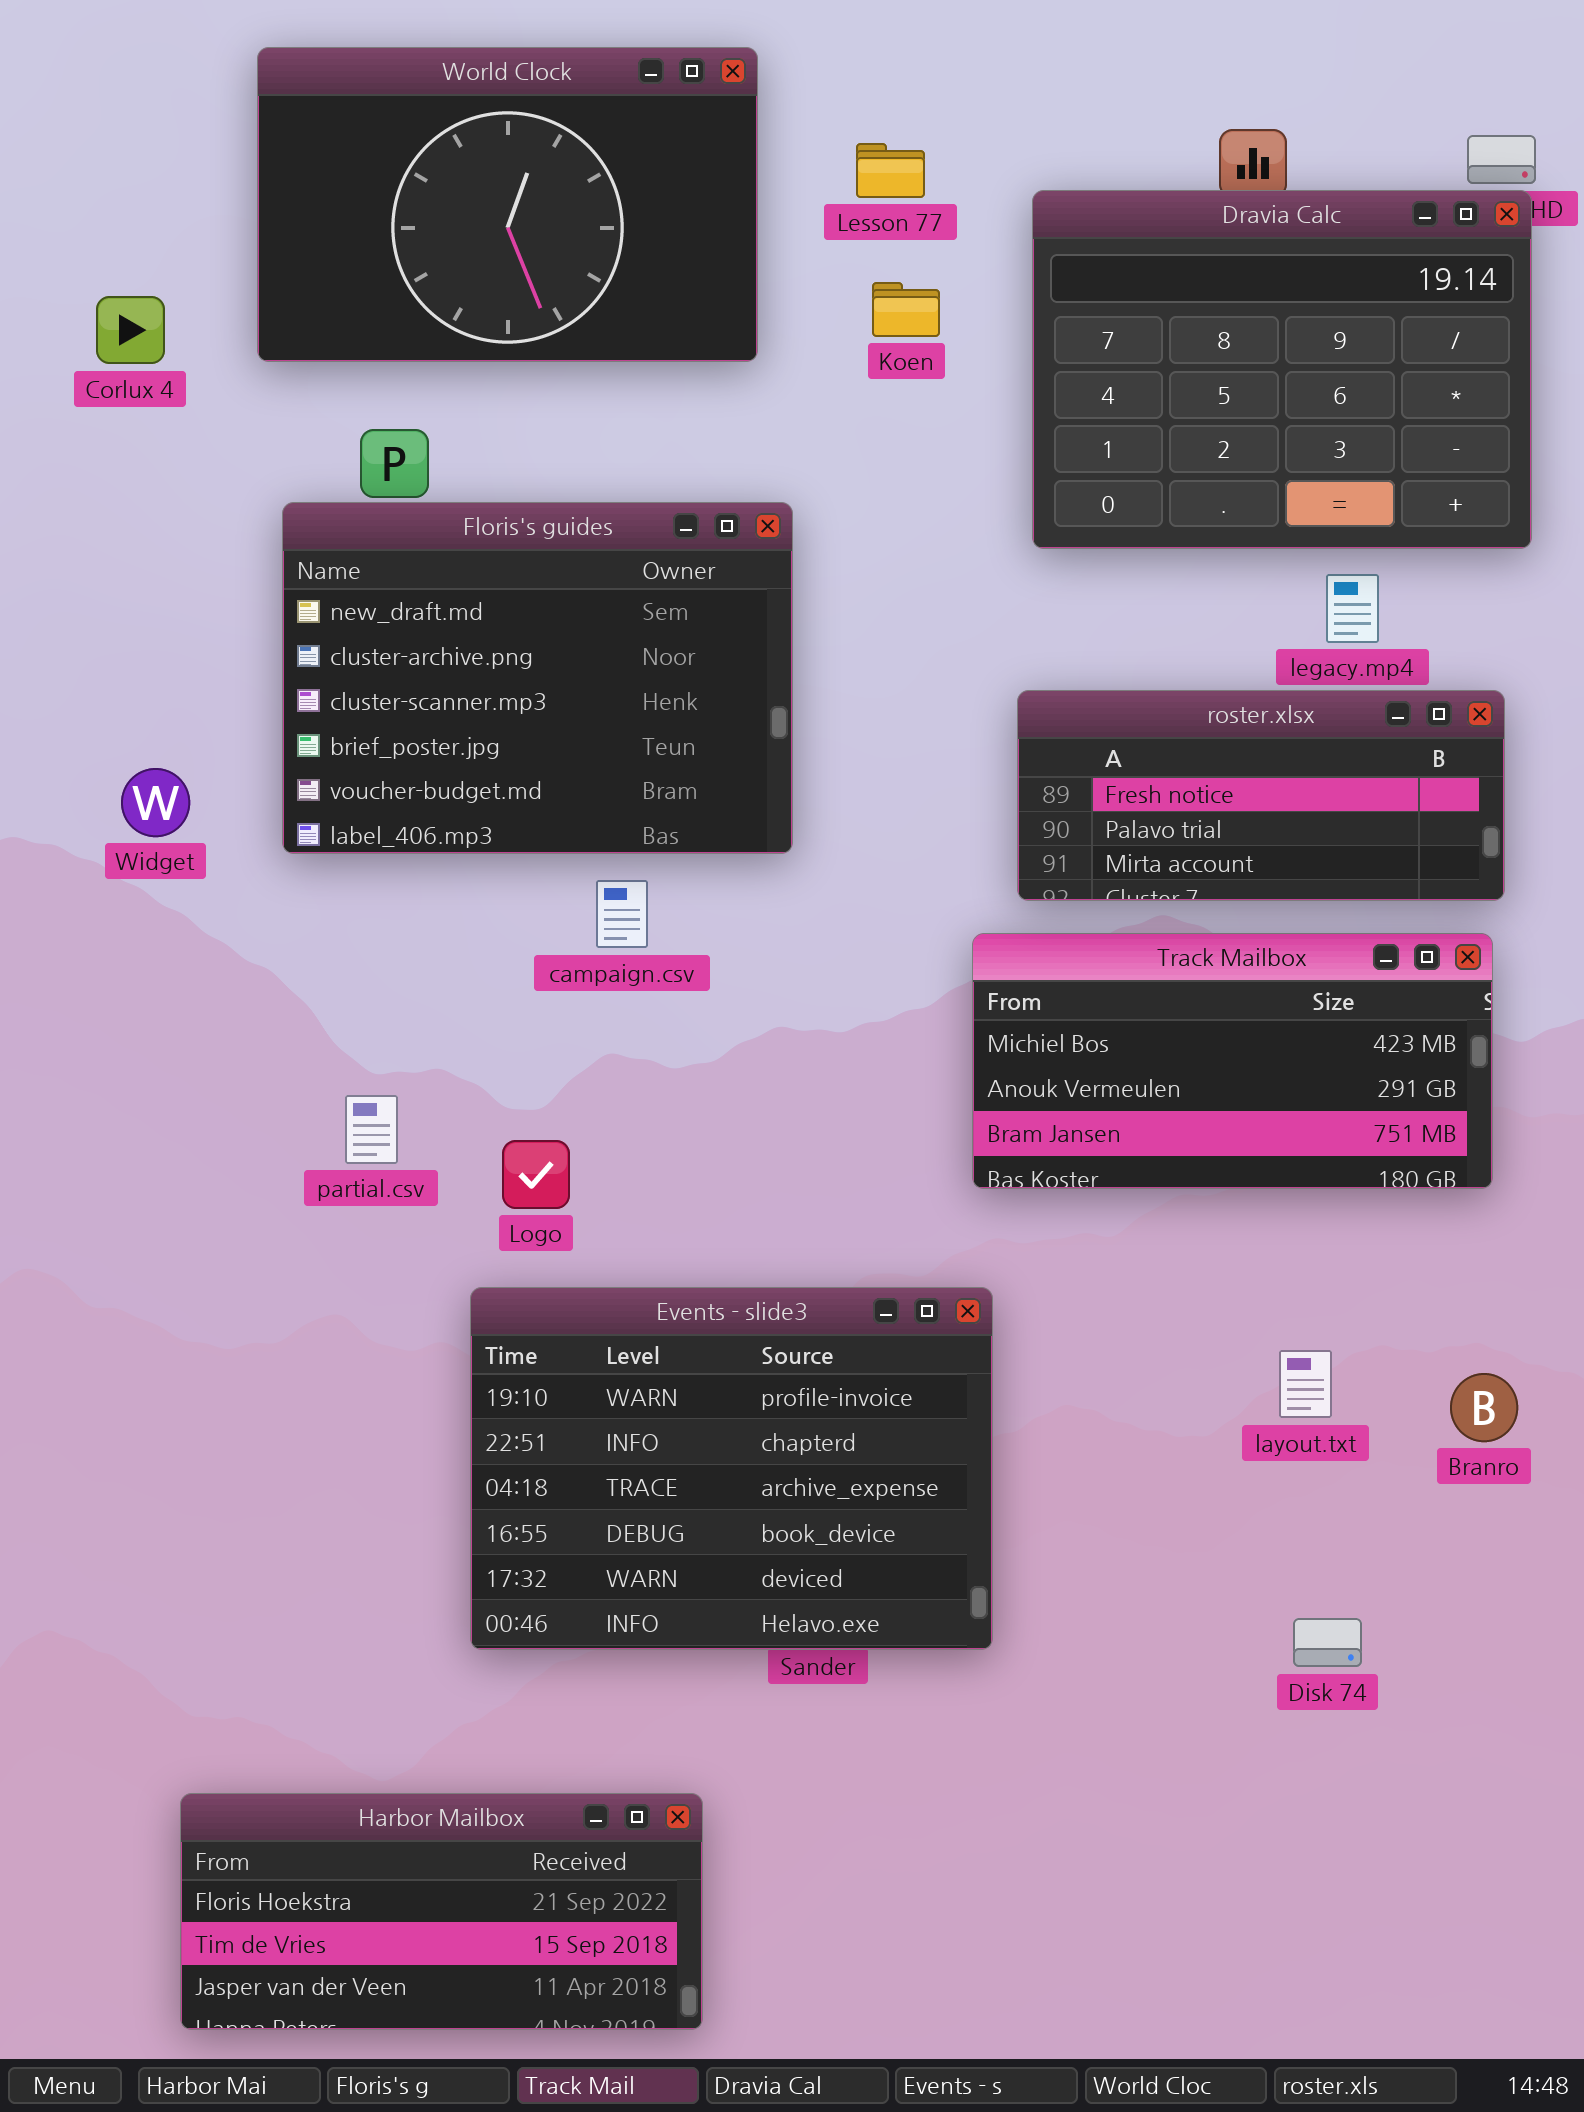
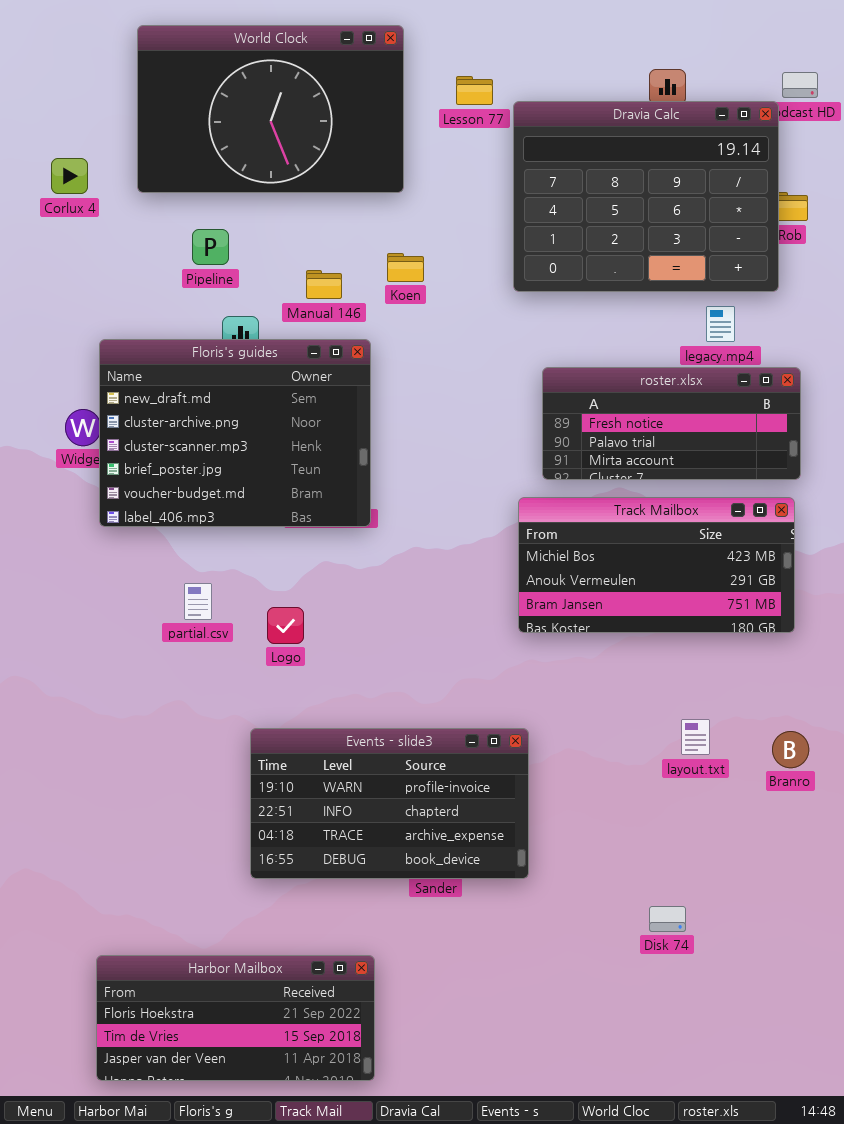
Dravia Calc: [1032,190,1532,549] -> [513,101,779,292], moved
Koen: [872,282,940,337] -> [387,253,424,282], moved
Floris's guides: [282,502,793,854] -> [99,339,371,527], moved
Events - slide3: [470,1287,993,1650] -> [250,728,529,879], resized
Disk 74: [1293,1618,1362,1667] -> [649,906,686,932], moved

